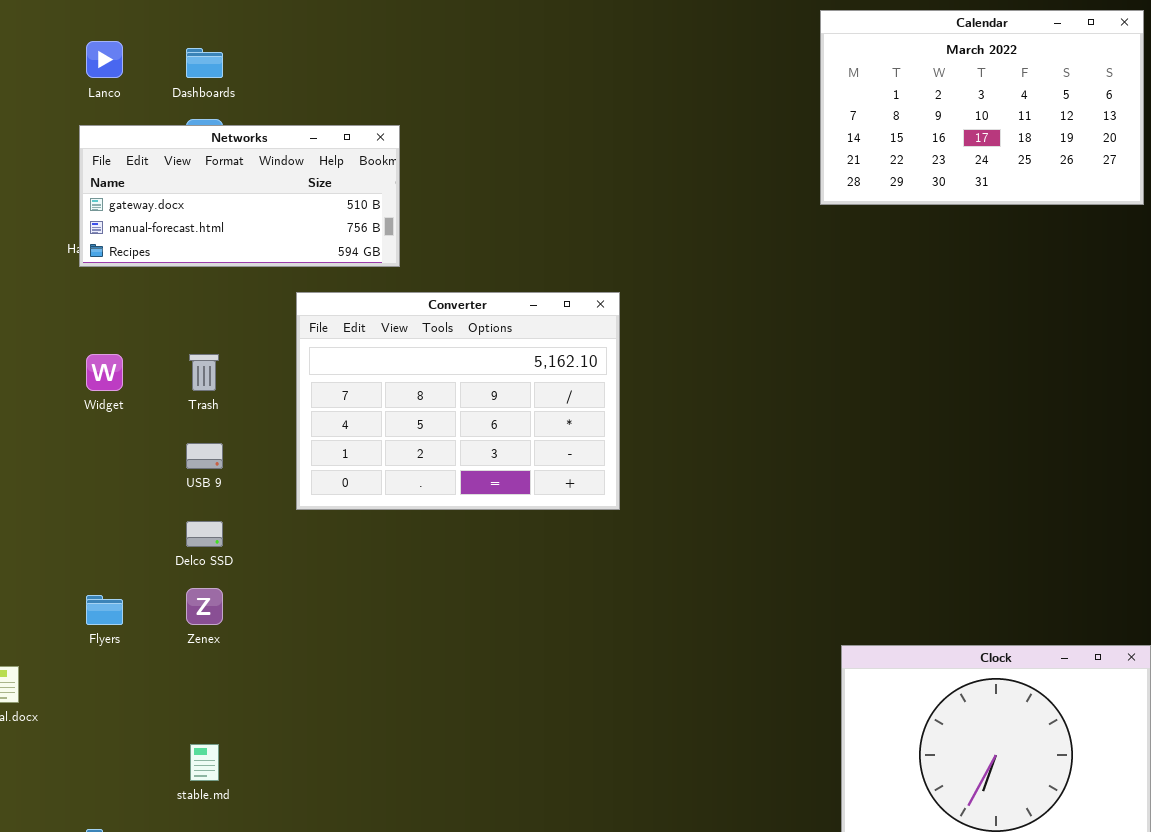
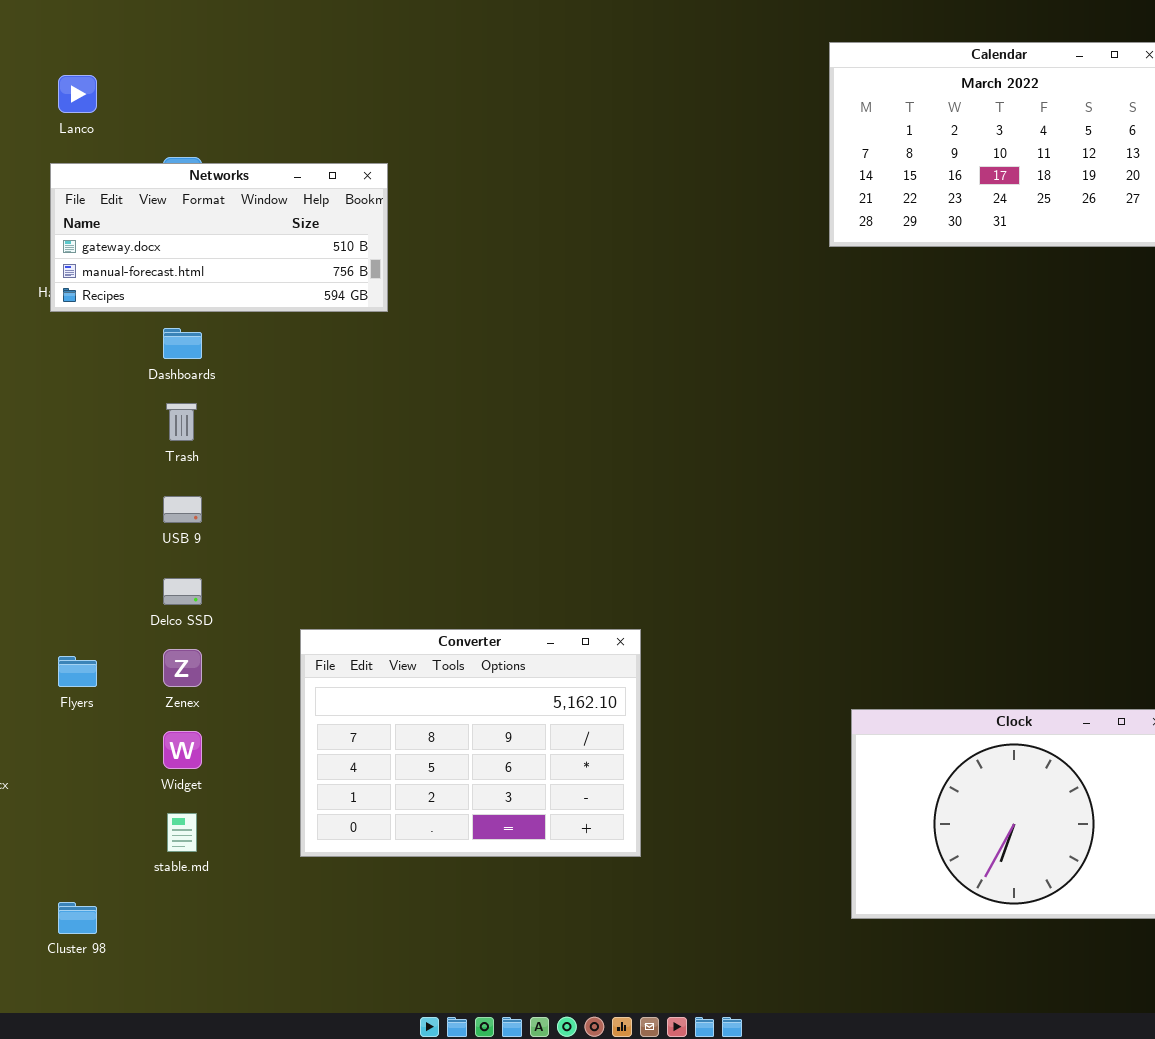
Dashboards: [186,48,223,78] -> [163,328,202,359], moved
Converter: [296,292,620,510] -> [300,629,641,857], moved
Widget: [86,354,123,391] -> [163,731,202,769], moved

